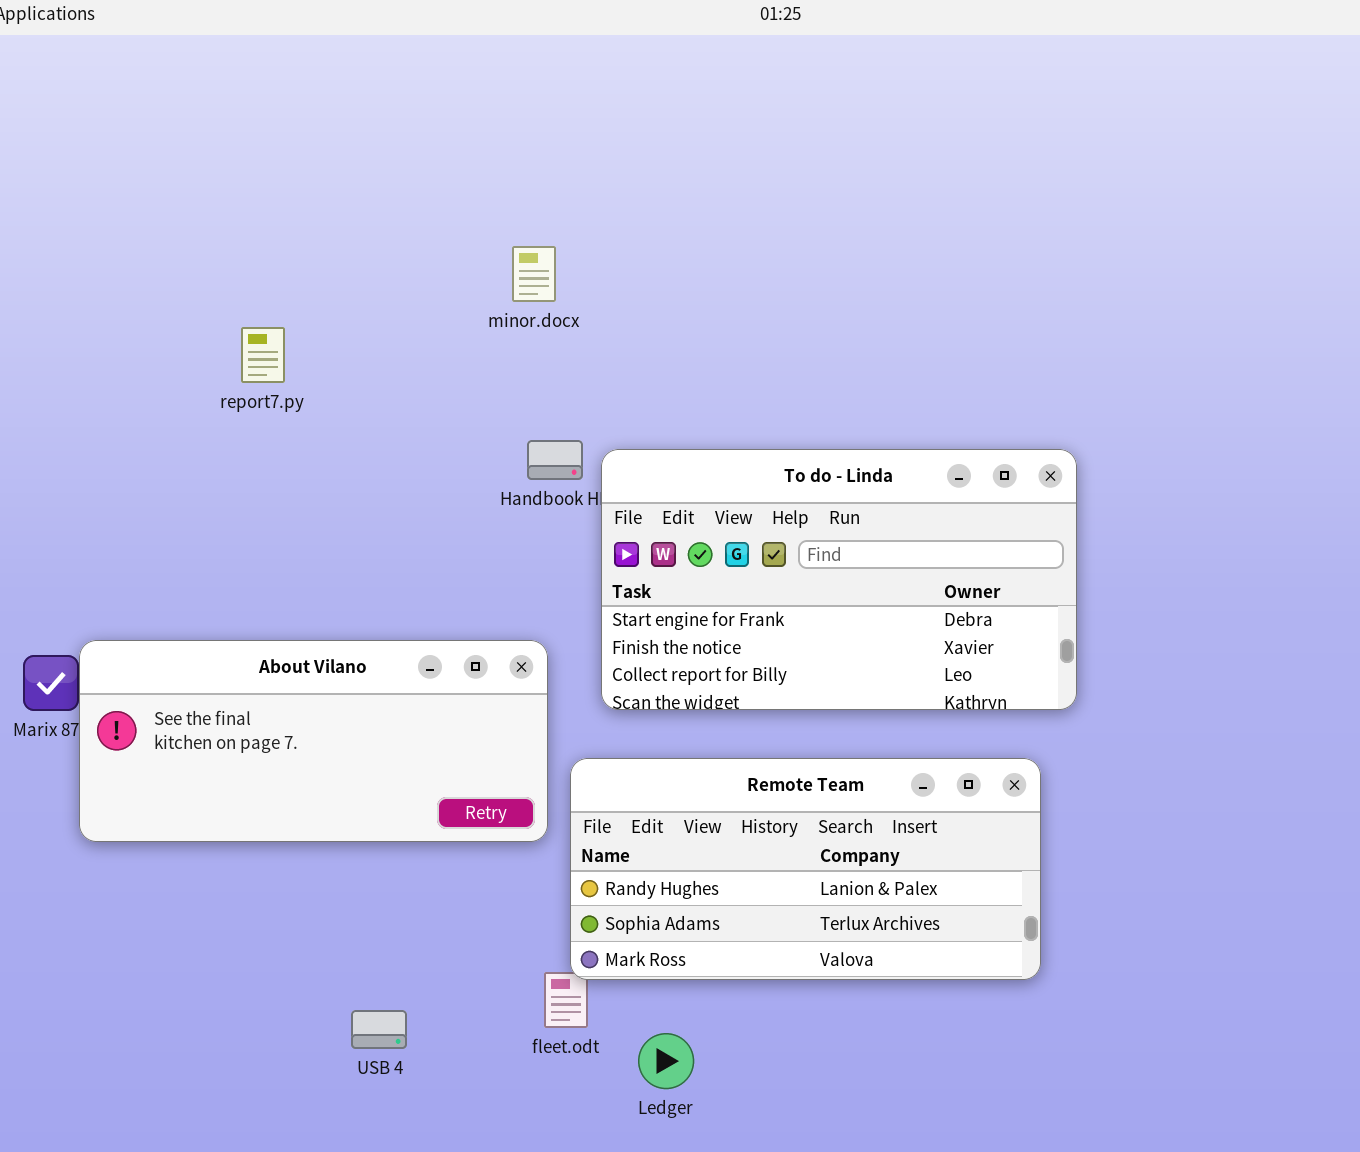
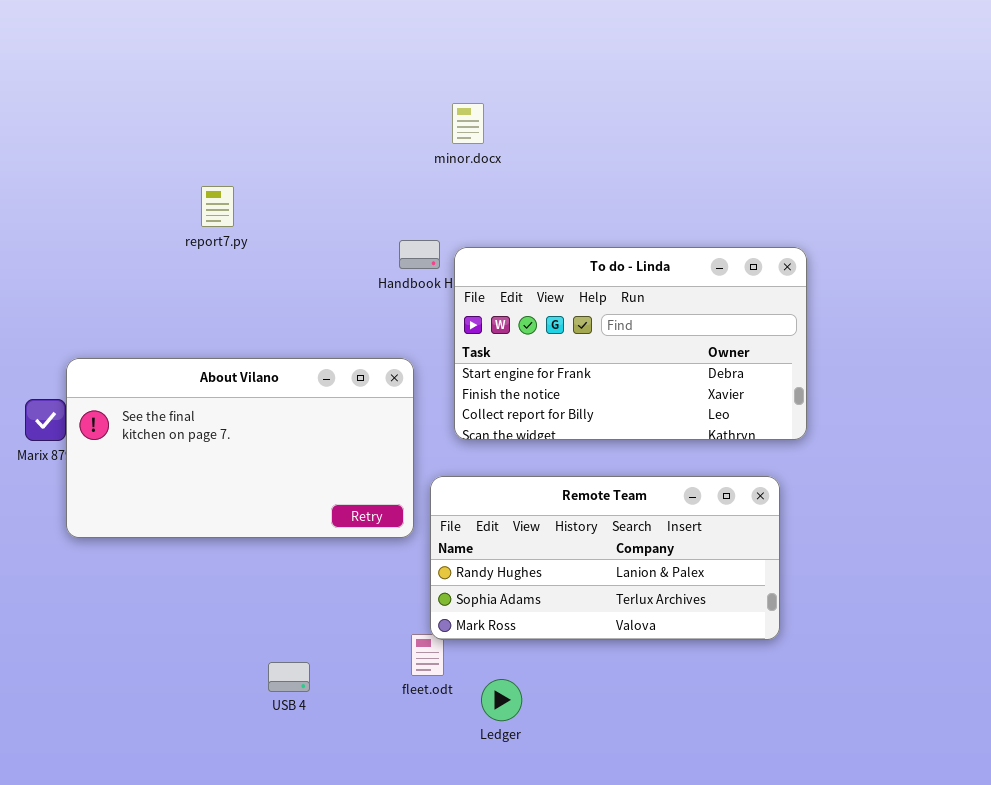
minor.docx: [512,246,556,302] -> [452,103,484,144], moved
report7.py: [241,327,285,383] -> [201,186,234,227], moved
About Vilano: [79,640,548,842] -> [66,358,414,538], resized

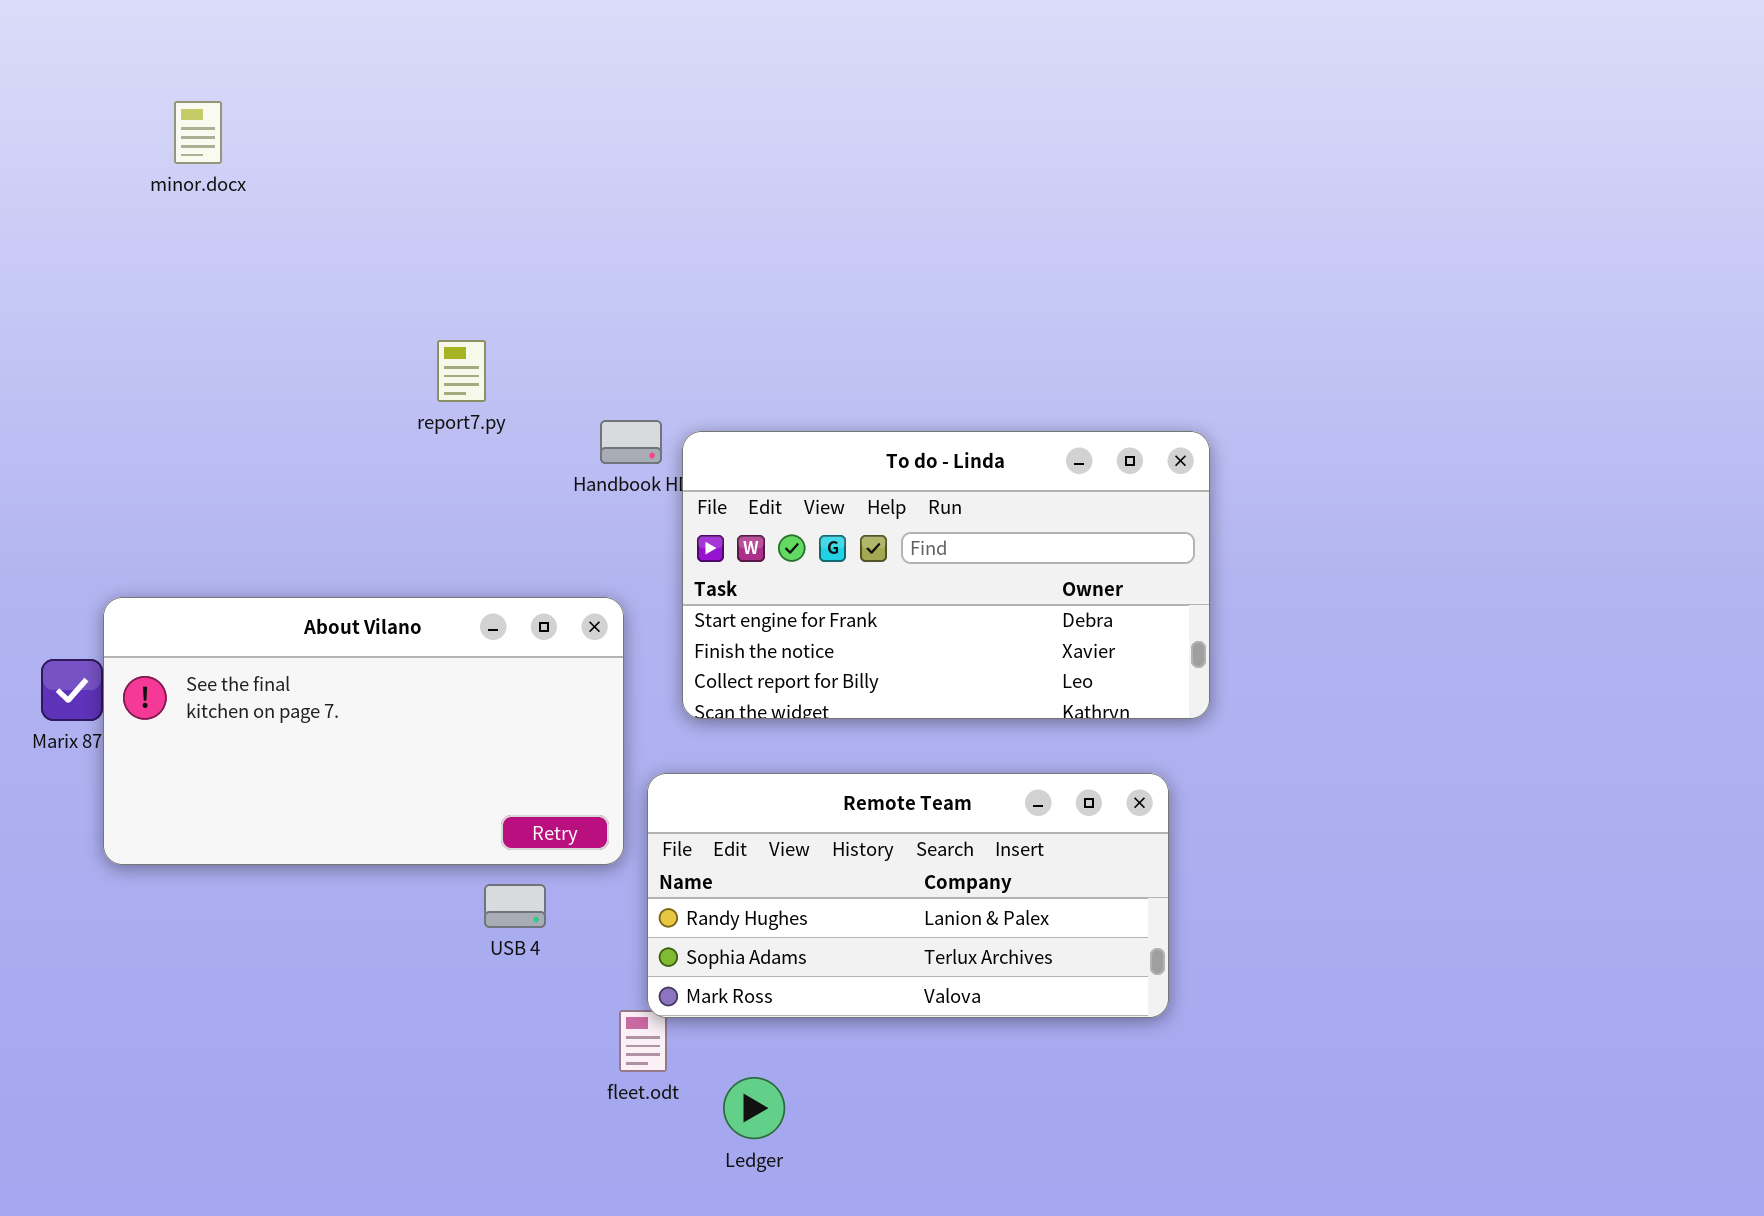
minor.docx: [452,103,484,144] -> [174,101,222,164], moved
report7.py: [201,186,234,227] -> [437,340,486,402], moved
USB 4: [268,662,310,692] -> [484,884,546,928], moved

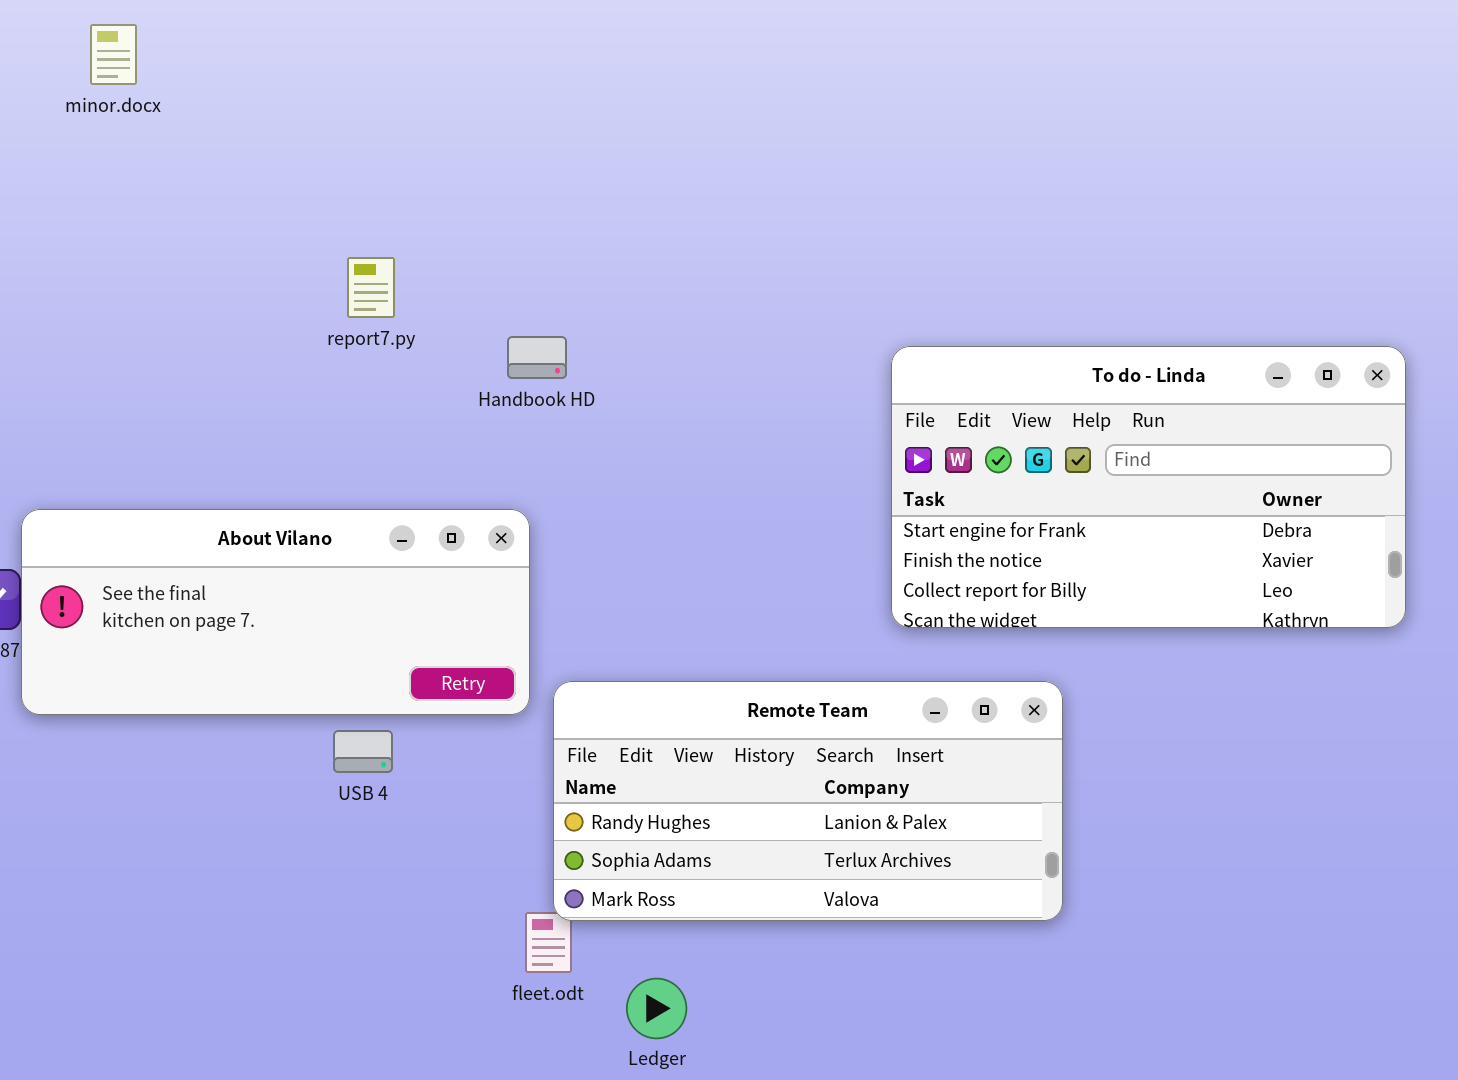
To do - Linda: [682,431,1210,719] -> [891,346,1406,628], moved
About Vilano: [103,597,624,865] -> [21,509,530,715], resized
USB 4: [484,884,546,928] -> [333,730,393,773], moved

